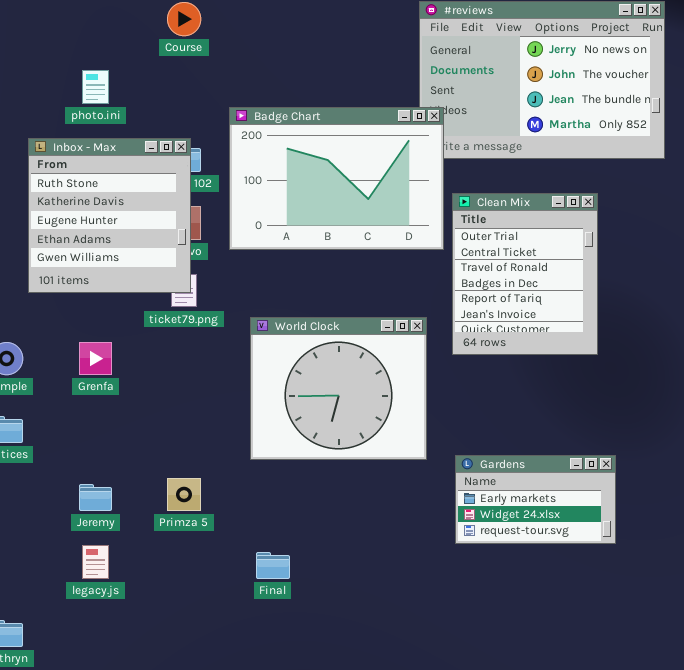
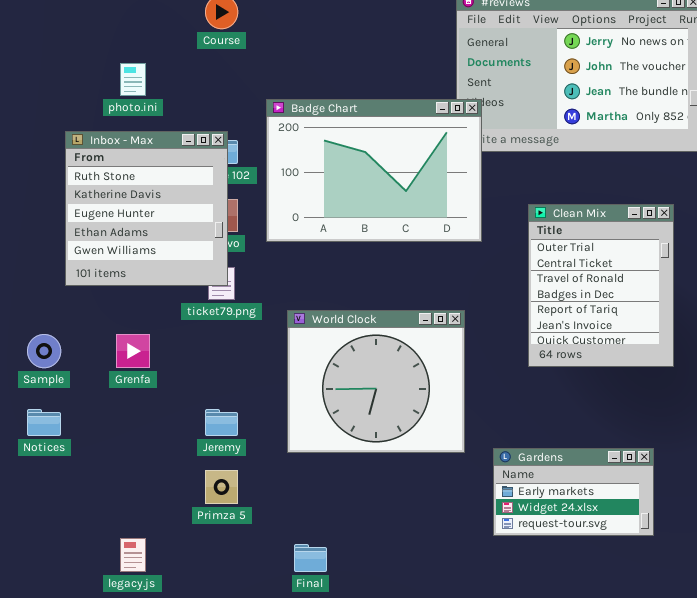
Clean Mix: [452,193,598,355] -> [528,204,674,367], moved
Jeremy: [79,484,112,511] -> [205,409,238,436], moved

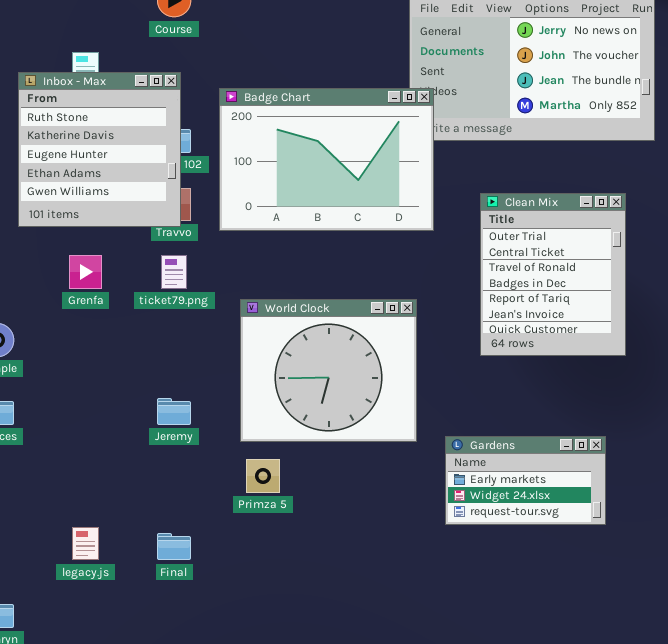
Inbox - Max: [65,131,228,286] -> [18,72,181,227], moved
Grenfa: [116,334,150,368] -> [69,255,102,289], moved
Primza 5: [205,470,238,504] -> [246,459,280,493], moved
Final: [294,544,327,572] -> [157,533,191,560], moved

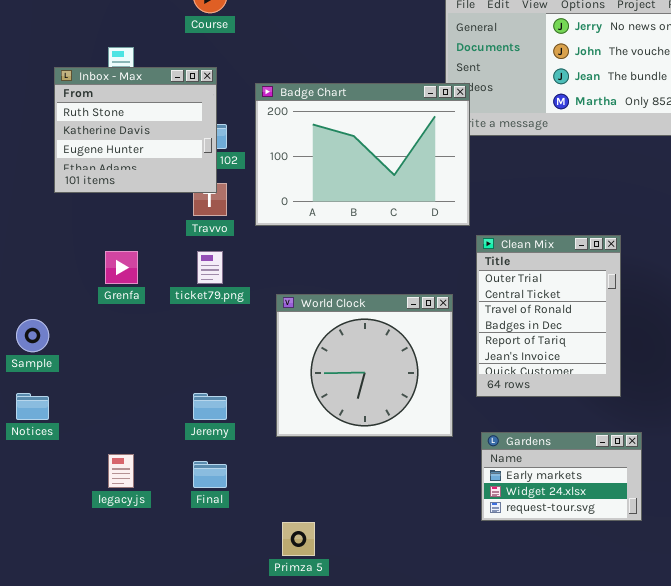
Inbox - Max: [18,72,181,227] -> [54,67,217,193], resized
Clean Mix: [480,193,626,356] -> [476,235,621,397], moved
Primza 5: [246,459,280,493] -> [282,522,315,556], moved
legacy.js: [72,527,99,560] -> [108,454,134,488], moved
Final: [157,533,191,560] -> [193,461,227,488], moved

